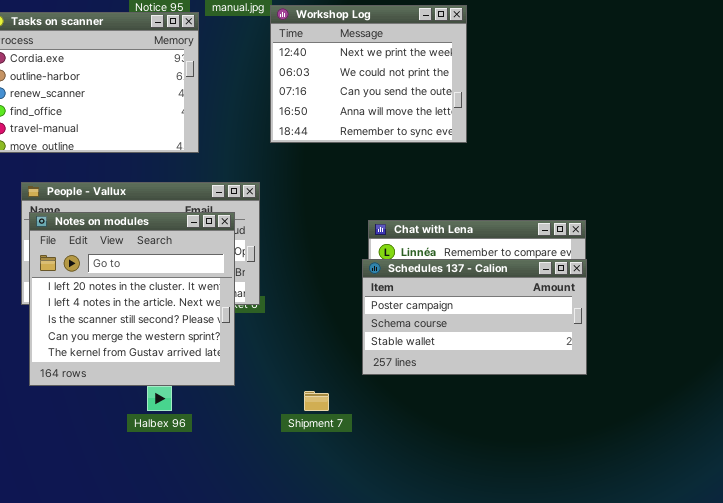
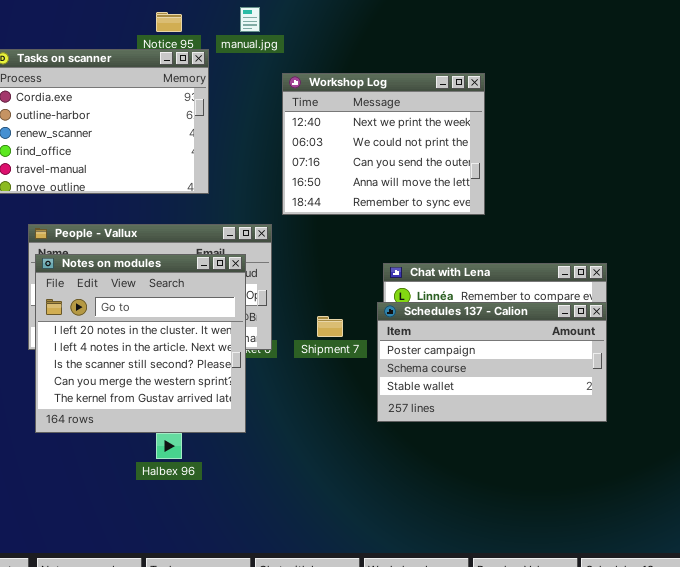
Workshop Log: [270,5,467,143] -> [282,73,485,215], moved
Shipment 7: [304,391,329,411] -> [317,316,343,337], moved

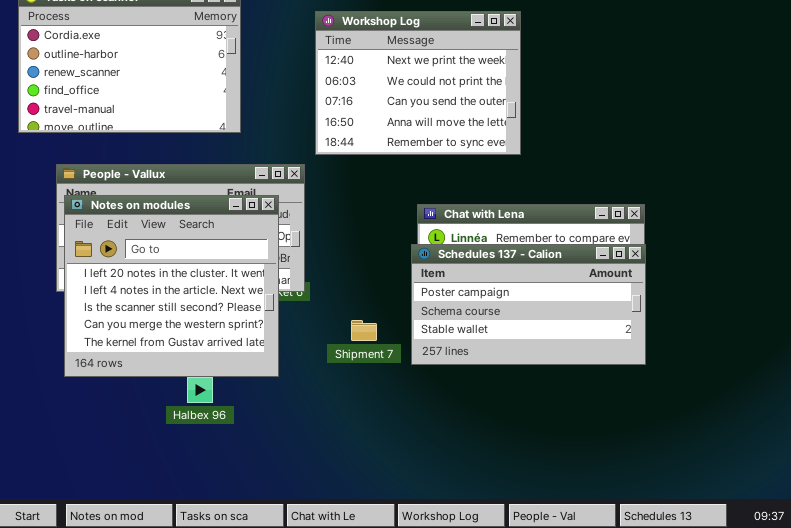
Shipment 7: [317,316,343,337] -> [351,320,377,341], moved

